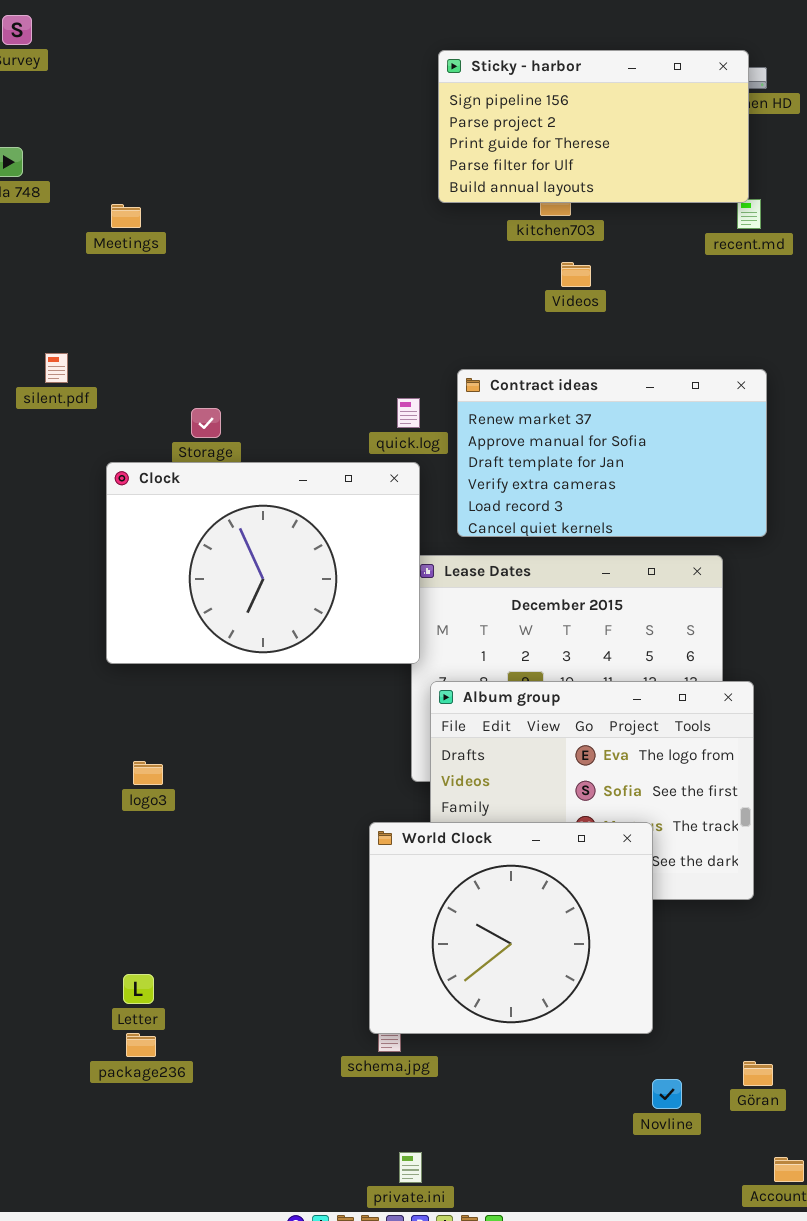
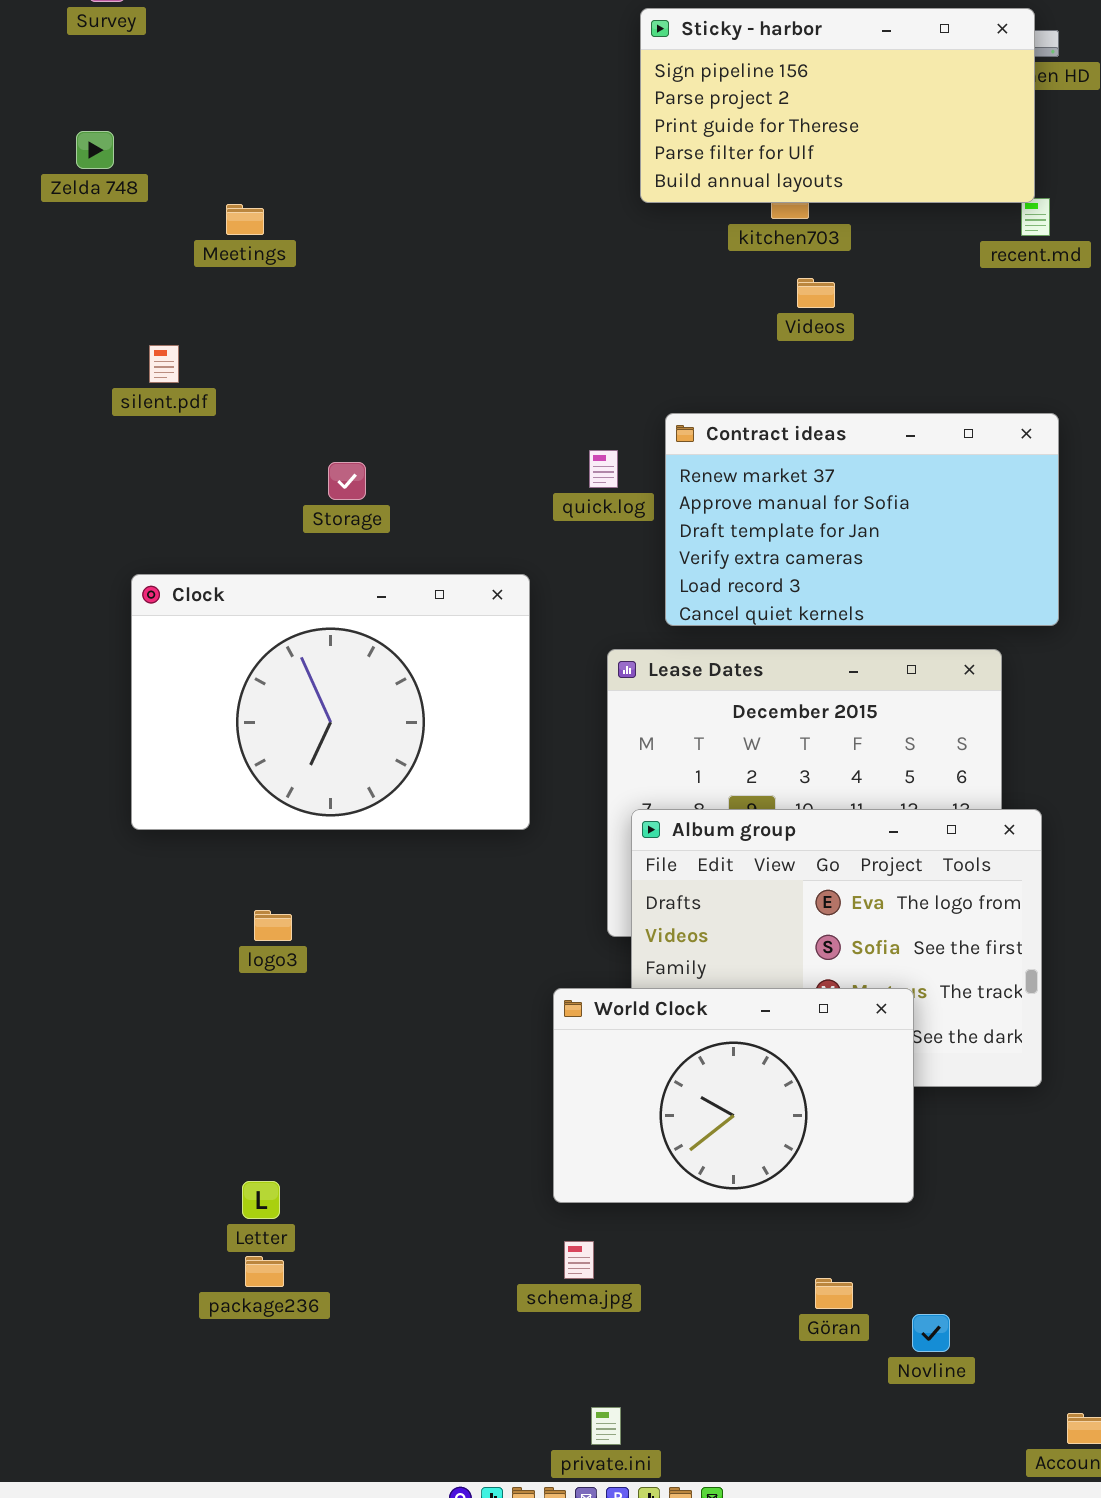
silent.pdf: [45,353,68,383] -> [149,345,179,383], moved
Clock: [106,462,420,664] -> [131,574,530,830], moved
World Clock: [369,822,653,1034] -> [553,988,914,1203], resized
Göran: [743,1061,773,1086] -> [815,1278,853,1309], moved

